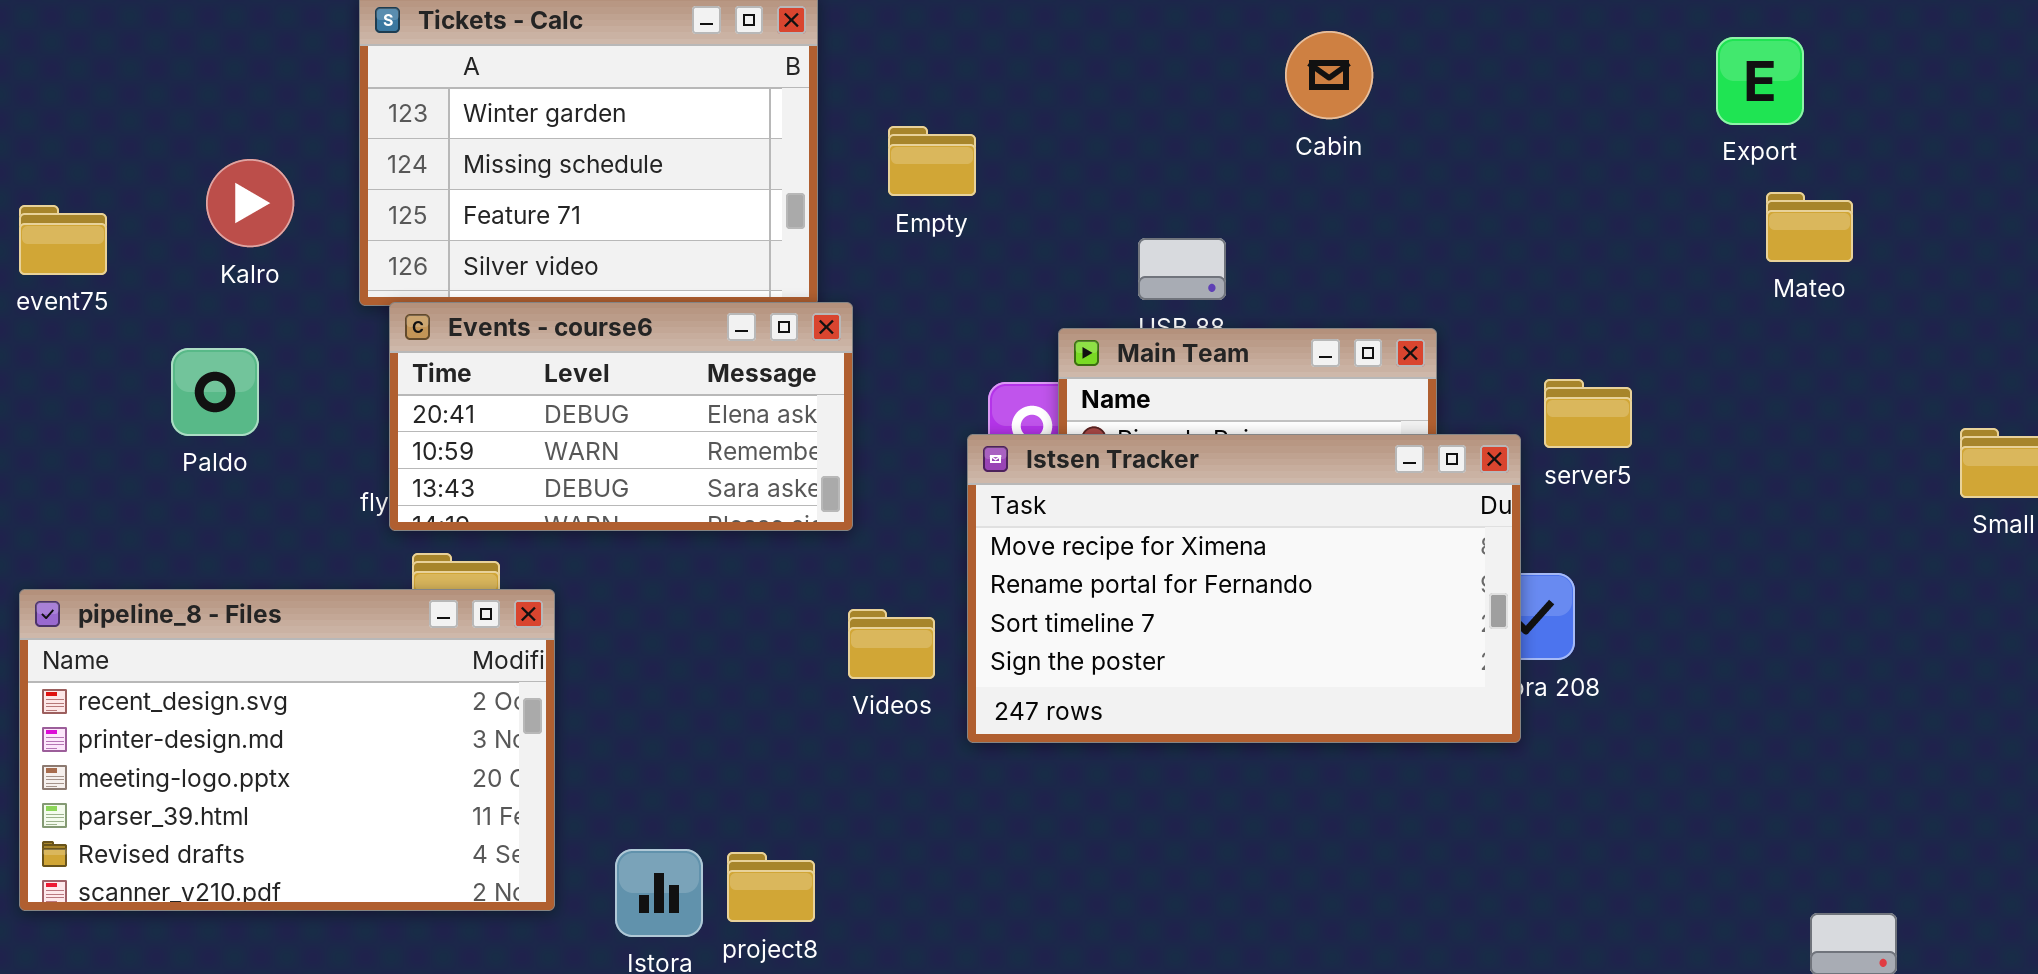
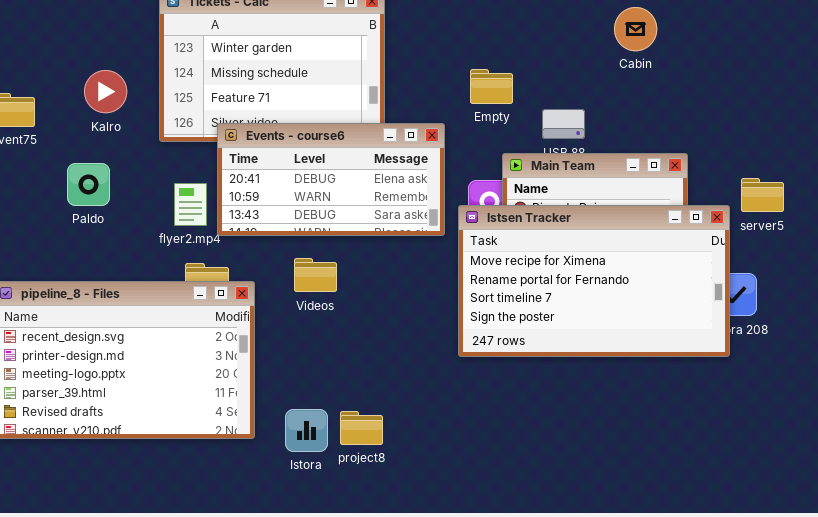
Empty: [888,126,976,196] -> [470,69,513,104], moved
Events - course6: [389,302,853,531] -> [217,123,445,236], moved
Videos: [848,609,935,679] -> [294,258,337,292], moved

